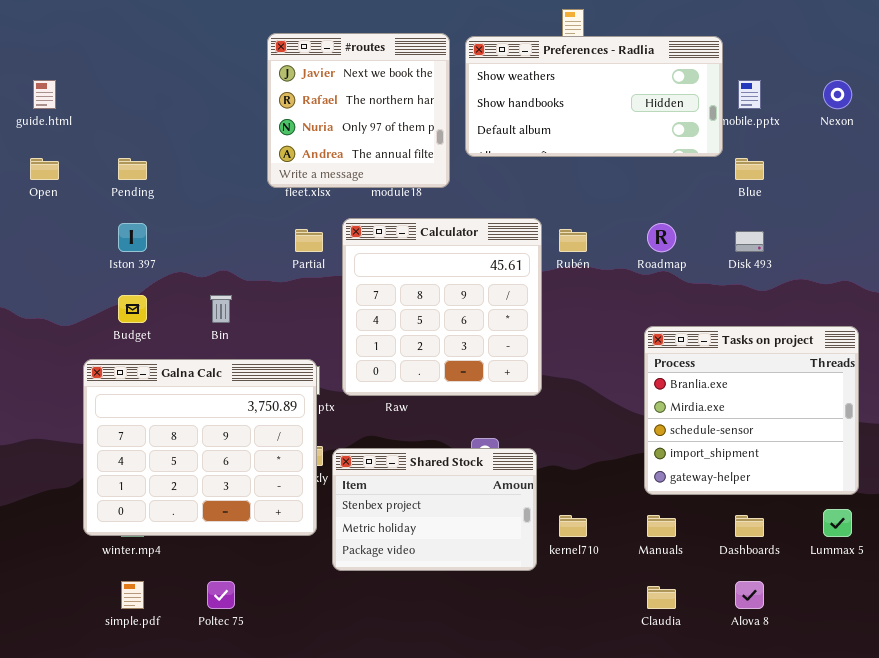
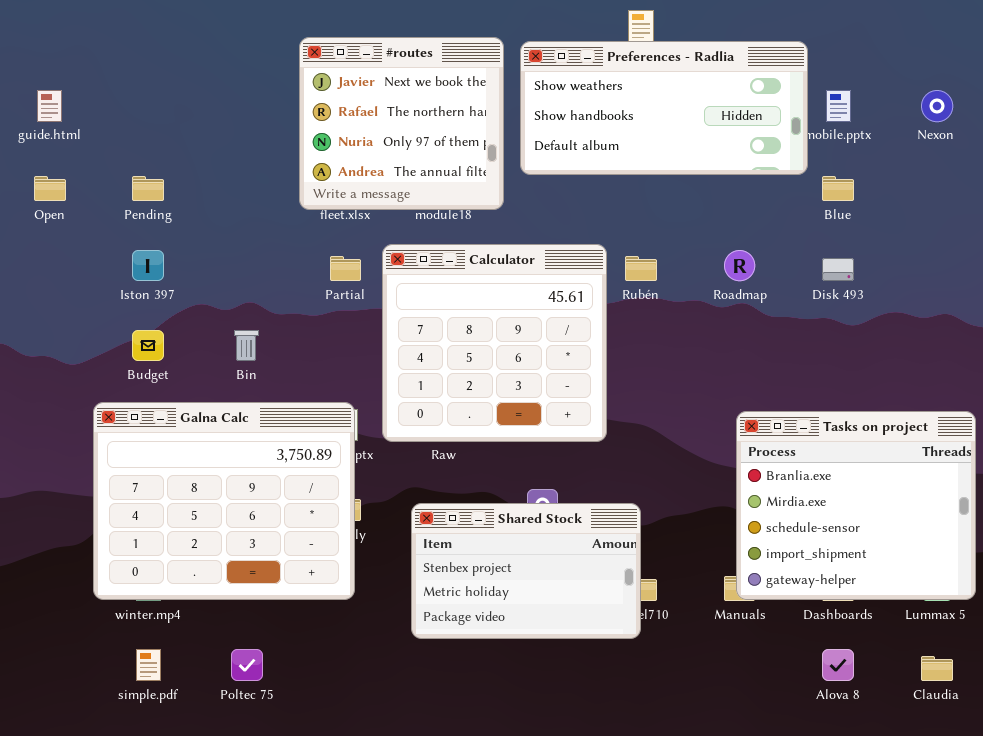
Tasks on project: [644,326,859,495] -> [736,411,976,600], moved
Shared Stock: [332,448,537,571] -> [411,503,641,639], moved
Claudia: [647,586,676,609] -> [921,656,953,681], moved

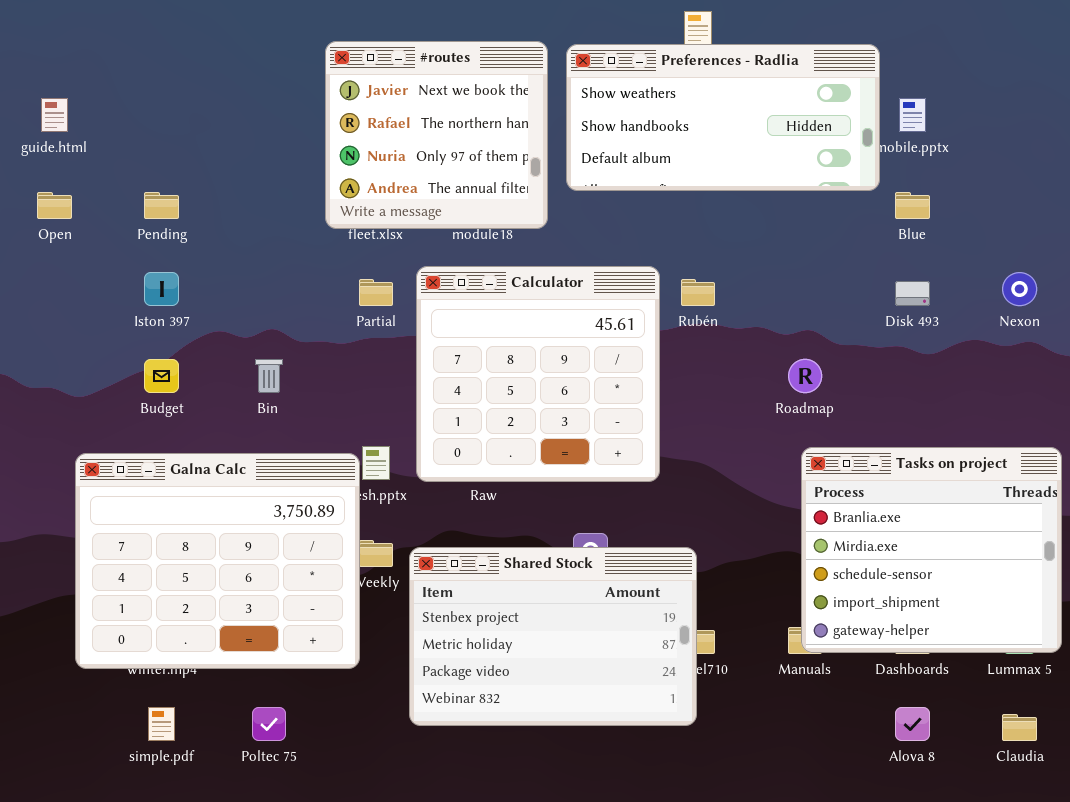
Nexon: [921,90,953,122] -> [1002,272,1037,306], moved
Roadmap: [724,250,755,281] -> [788,359,822,393], moved
Galna Calc: [93,402,355,600] -> [75,453,360,669], moved
Shared Stock: [411,503,641,639] -> [409,547,697,726], resized

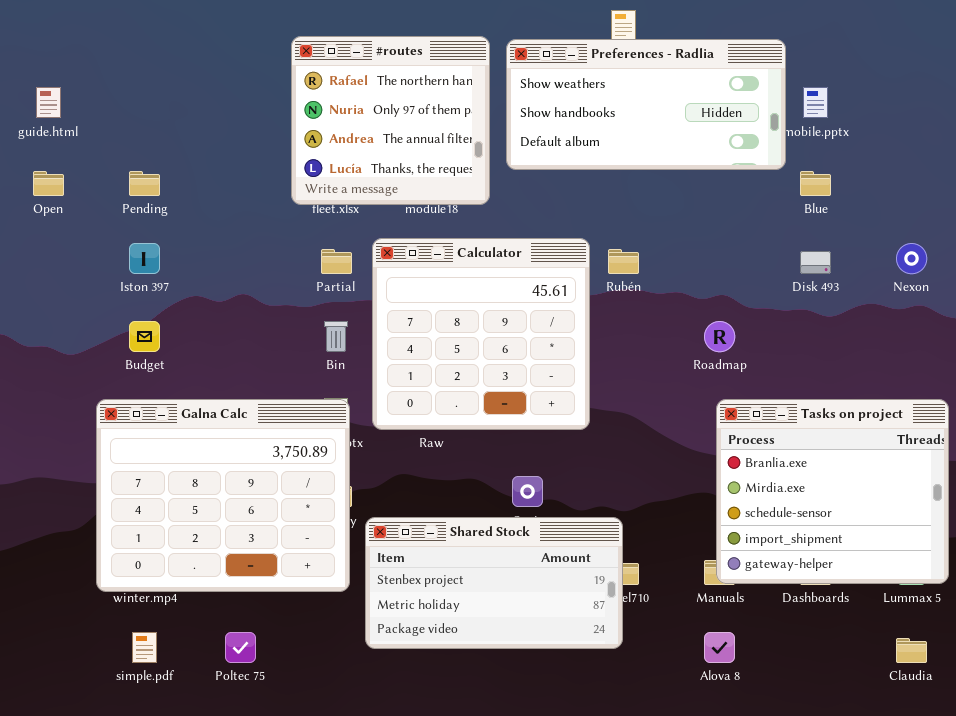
#routes: [325,41,548,229] -> [291,36,490,205], scrolled down 1 row
Bin: [255,359,283,393] -> [324,321,348,352], moved
Galna Calc: [75,453,360,669] -> [96,399,350,592], moved
Shared Stock: [409,547,697,726] -> [365,517,623,649], resized
Alova 8: [895,707,930,741] -> [704,632,735,663], moved

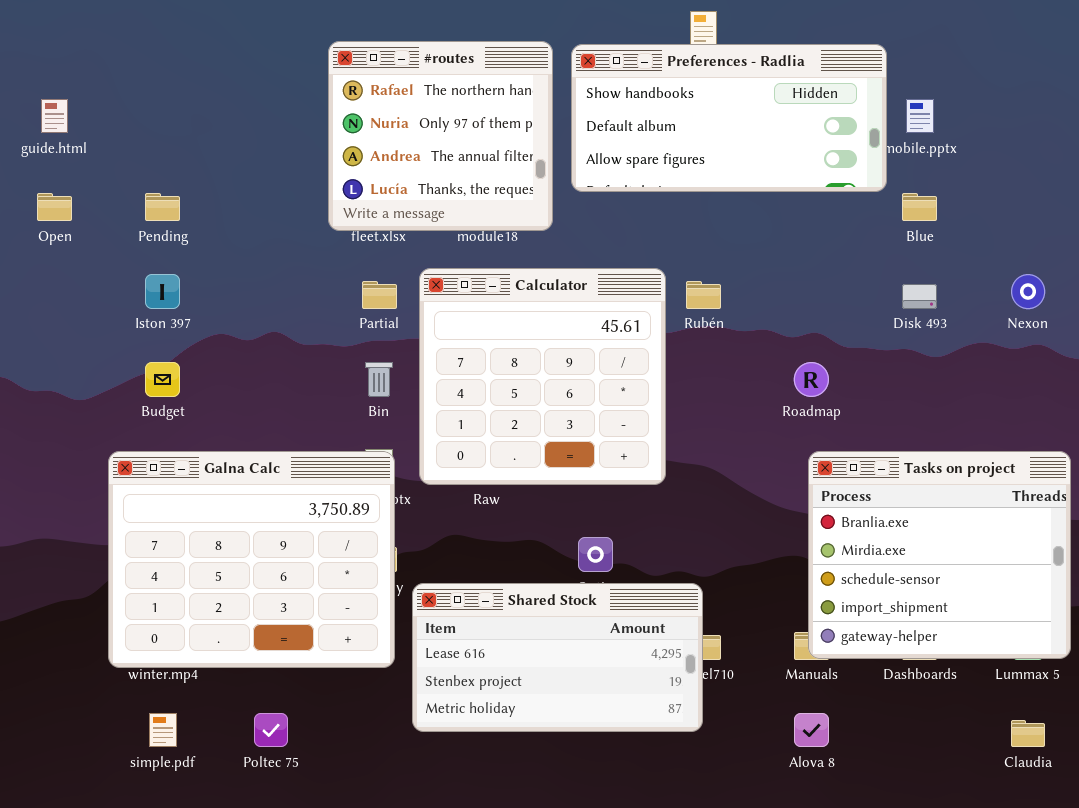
Preferences - Radlia: [506,39,786,170] -> [571,44,887,192], scrolled down 1 row
Shared Stock: [365,517,623,649] -> [412,583,703,732], scrolled up 1 row

